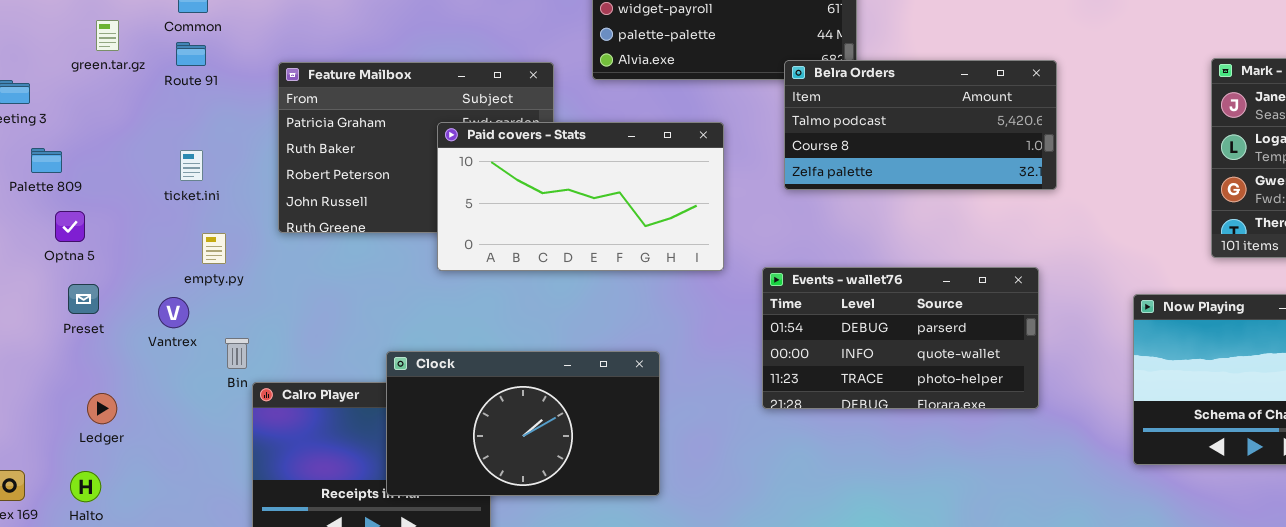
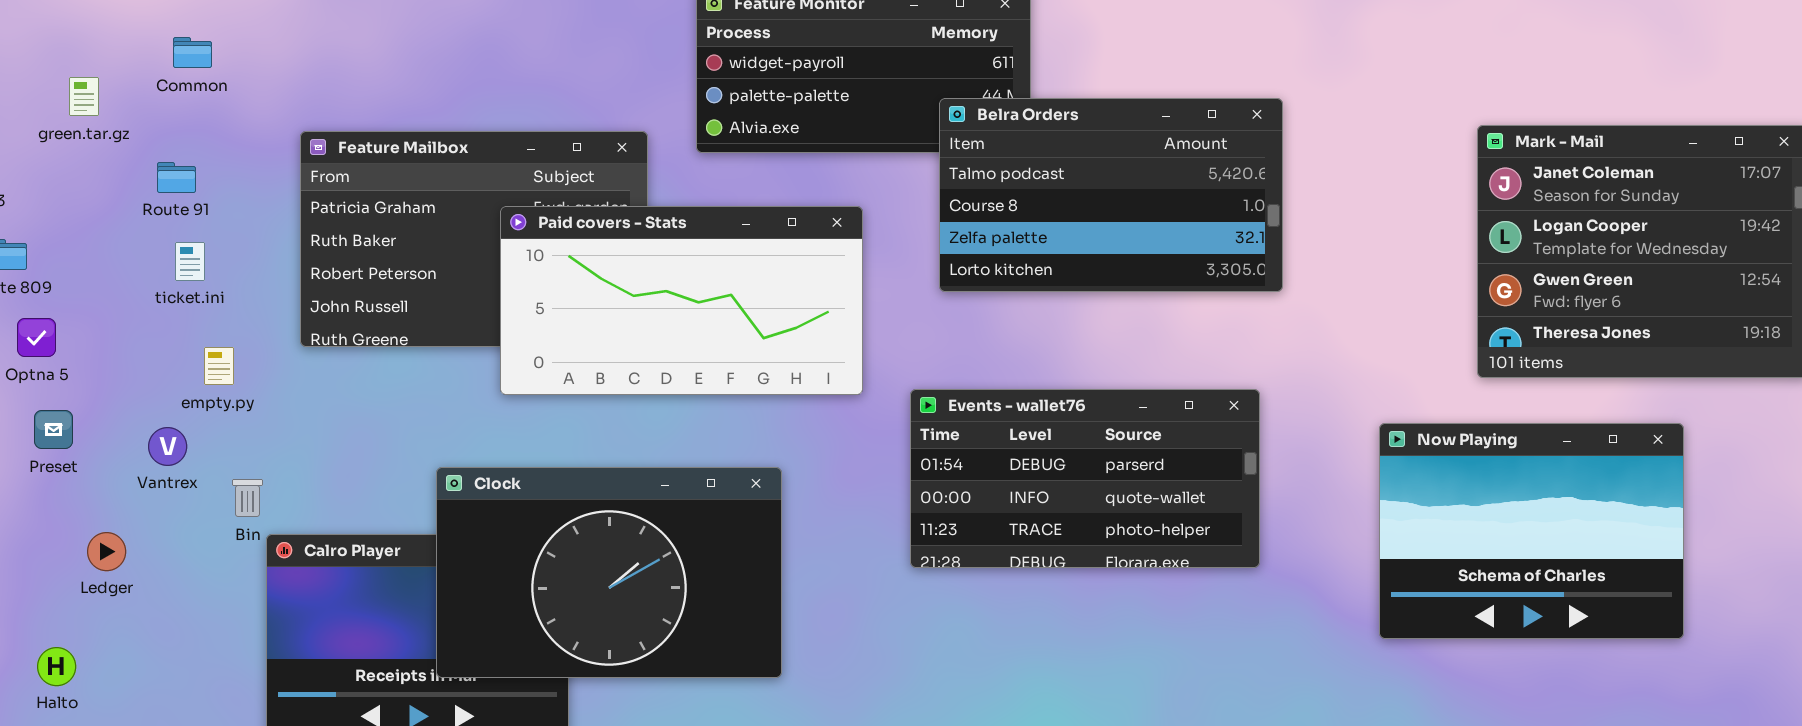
Route 91: [176,42,206,66] -> [157,162,196,193], moved
Belra Orders: [784,60,1057,190] -> [939,98,1283,292], resized
Clock: [386,351,660,496] -> [436,467,782,678], resized
Ledger: [87,393,117,424] -> [87,532,126,571], moved

